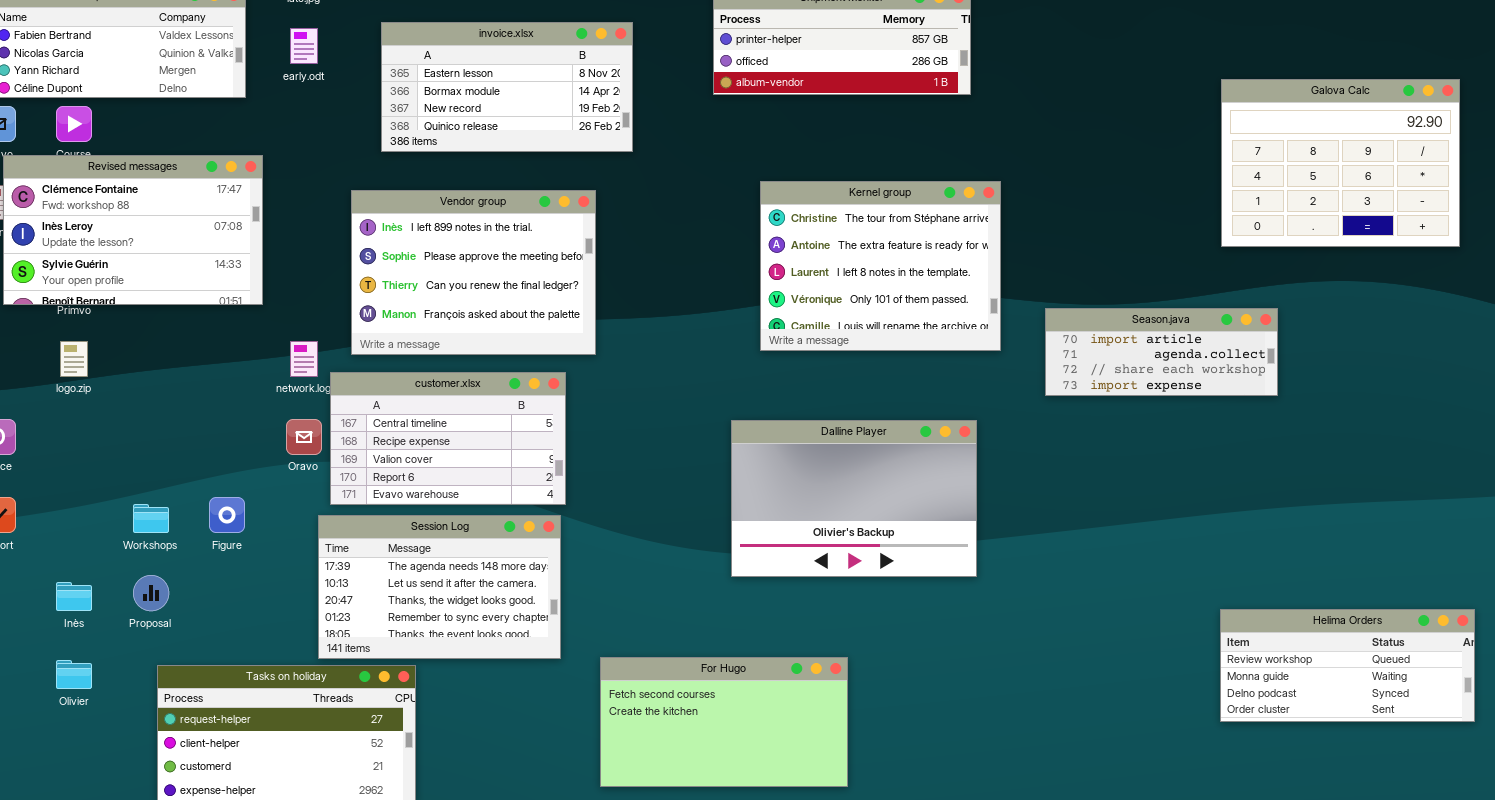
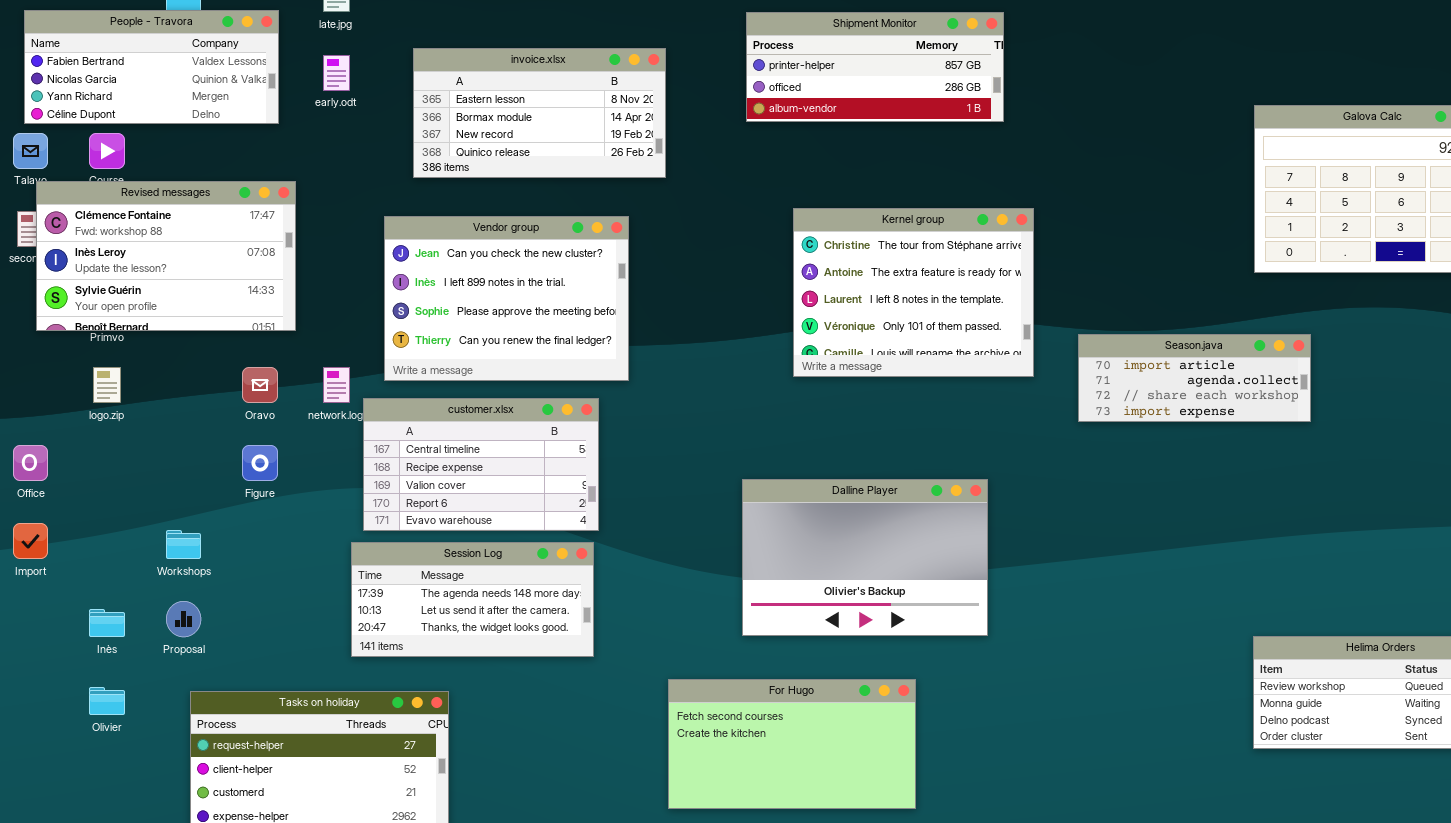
Vendor group: [351,190,596,355] -> [384,216,629,381], scrolled up 1 row
Oravo: [286,419,322,455] -> [242,367,278,403], moved
Dalline Player: [731,420,977,577] -> [742,479,988,636], moved
Figure: [209,497,245,533] -> [242,445,278,481], moved
Session Log: [318,515,561,659] -> [351,542,594,657], resized
For Hugo: [600,657,848,787] -> [668,679,916,809], moved

